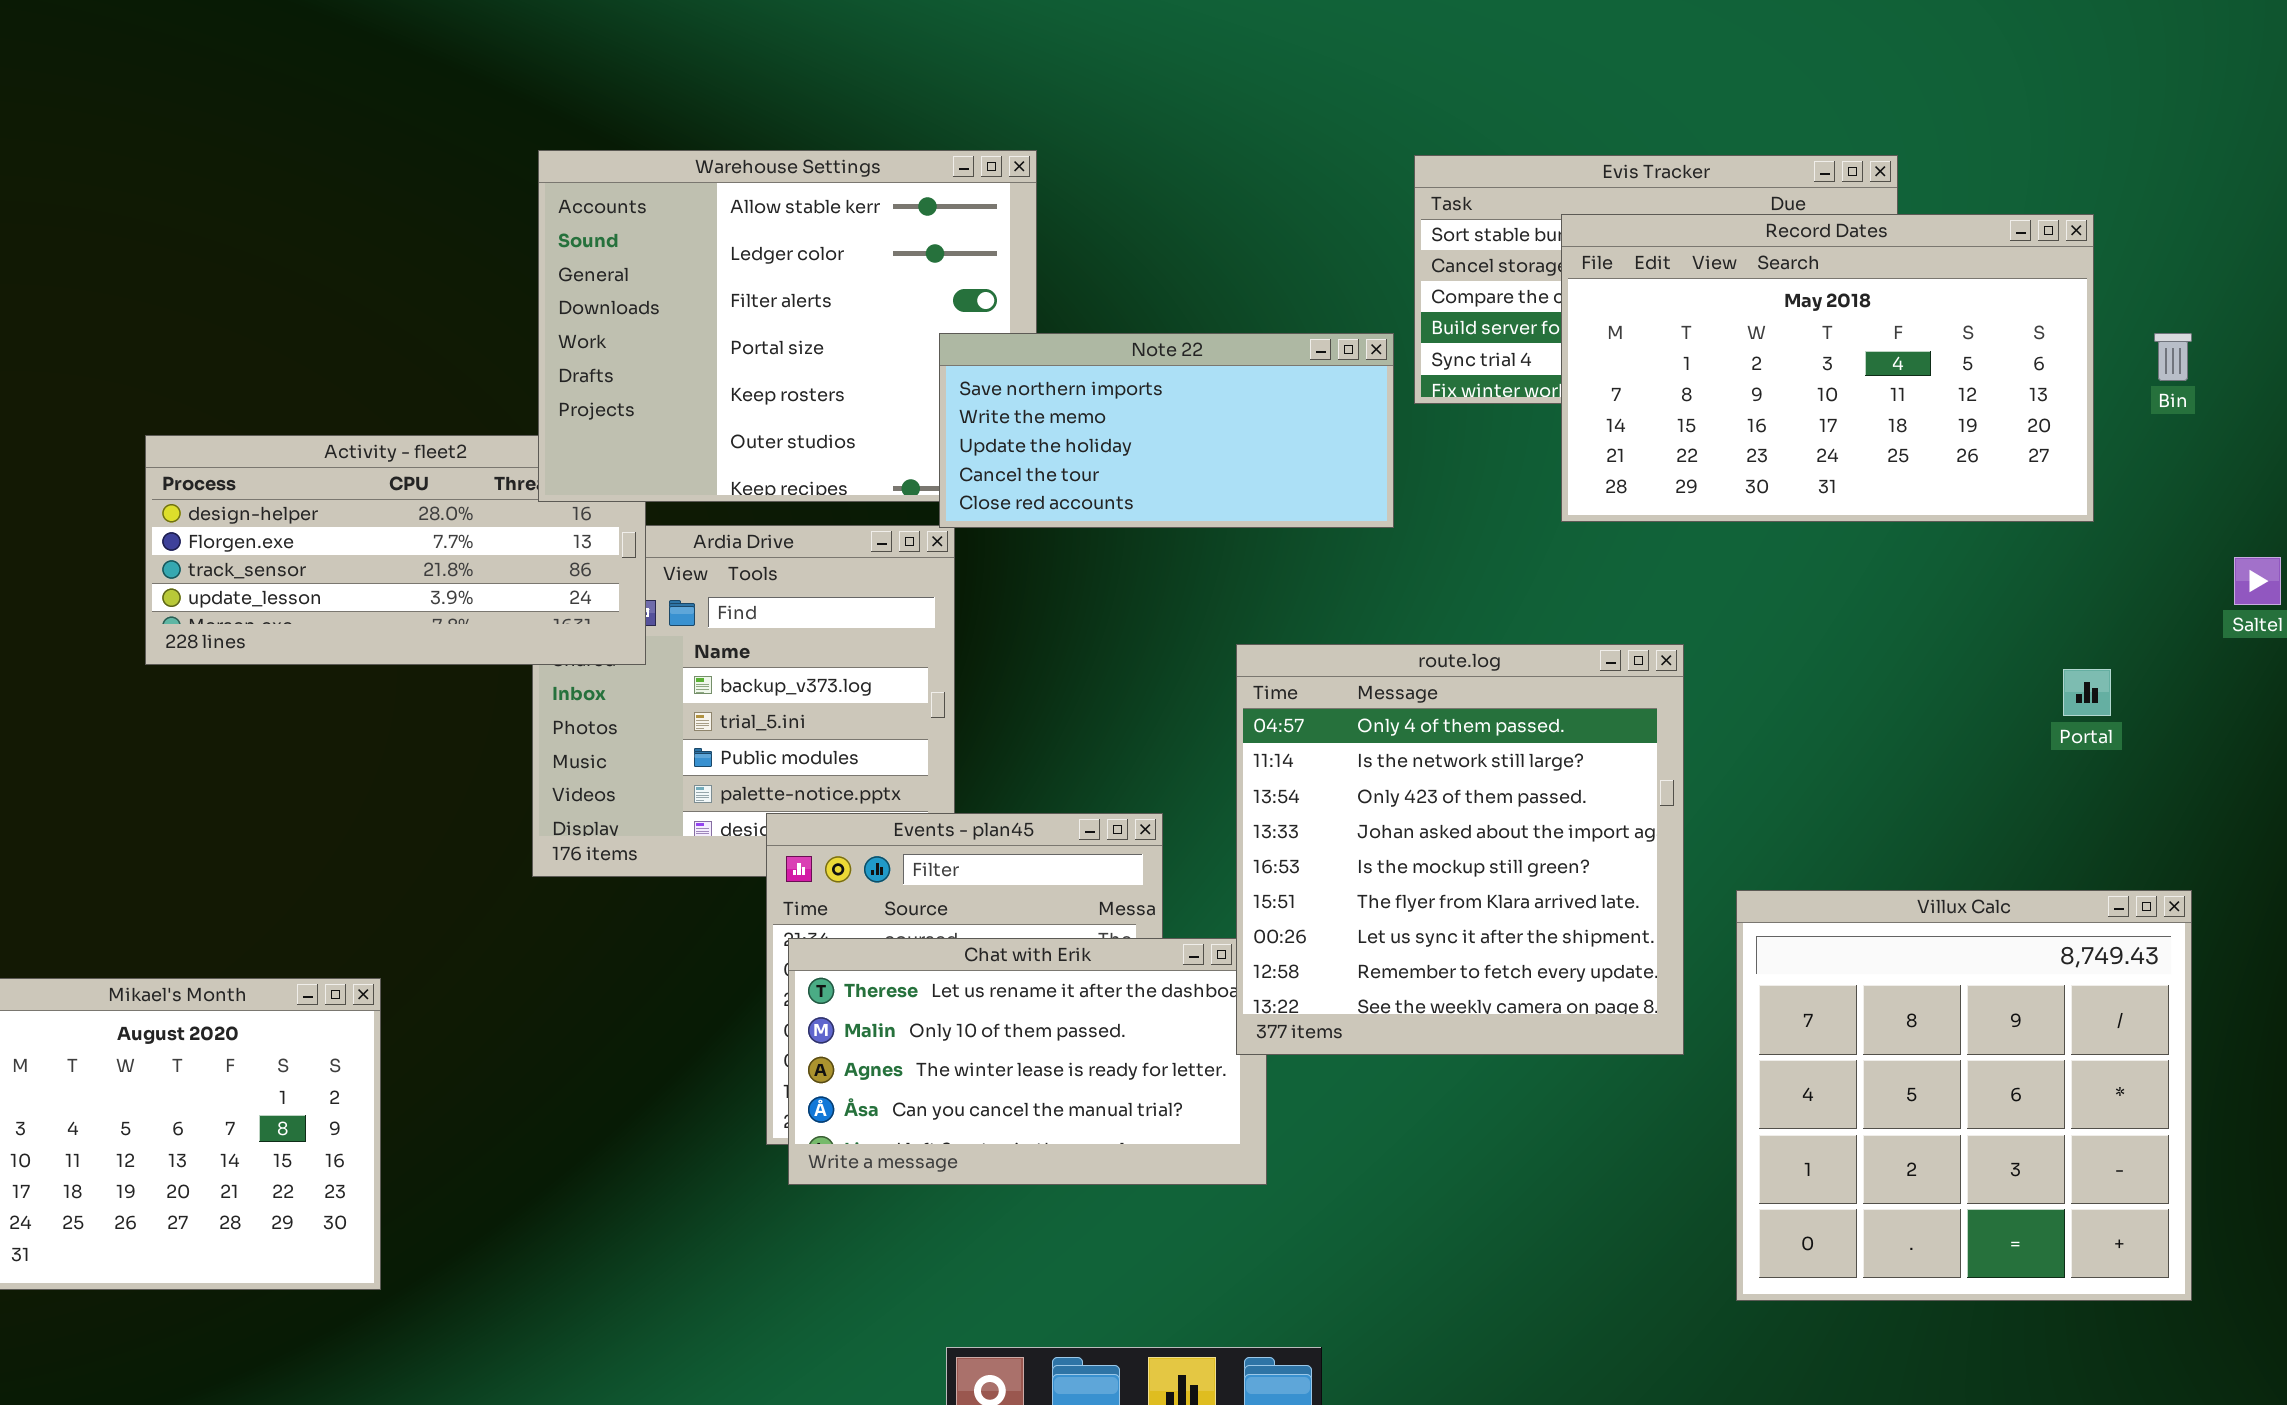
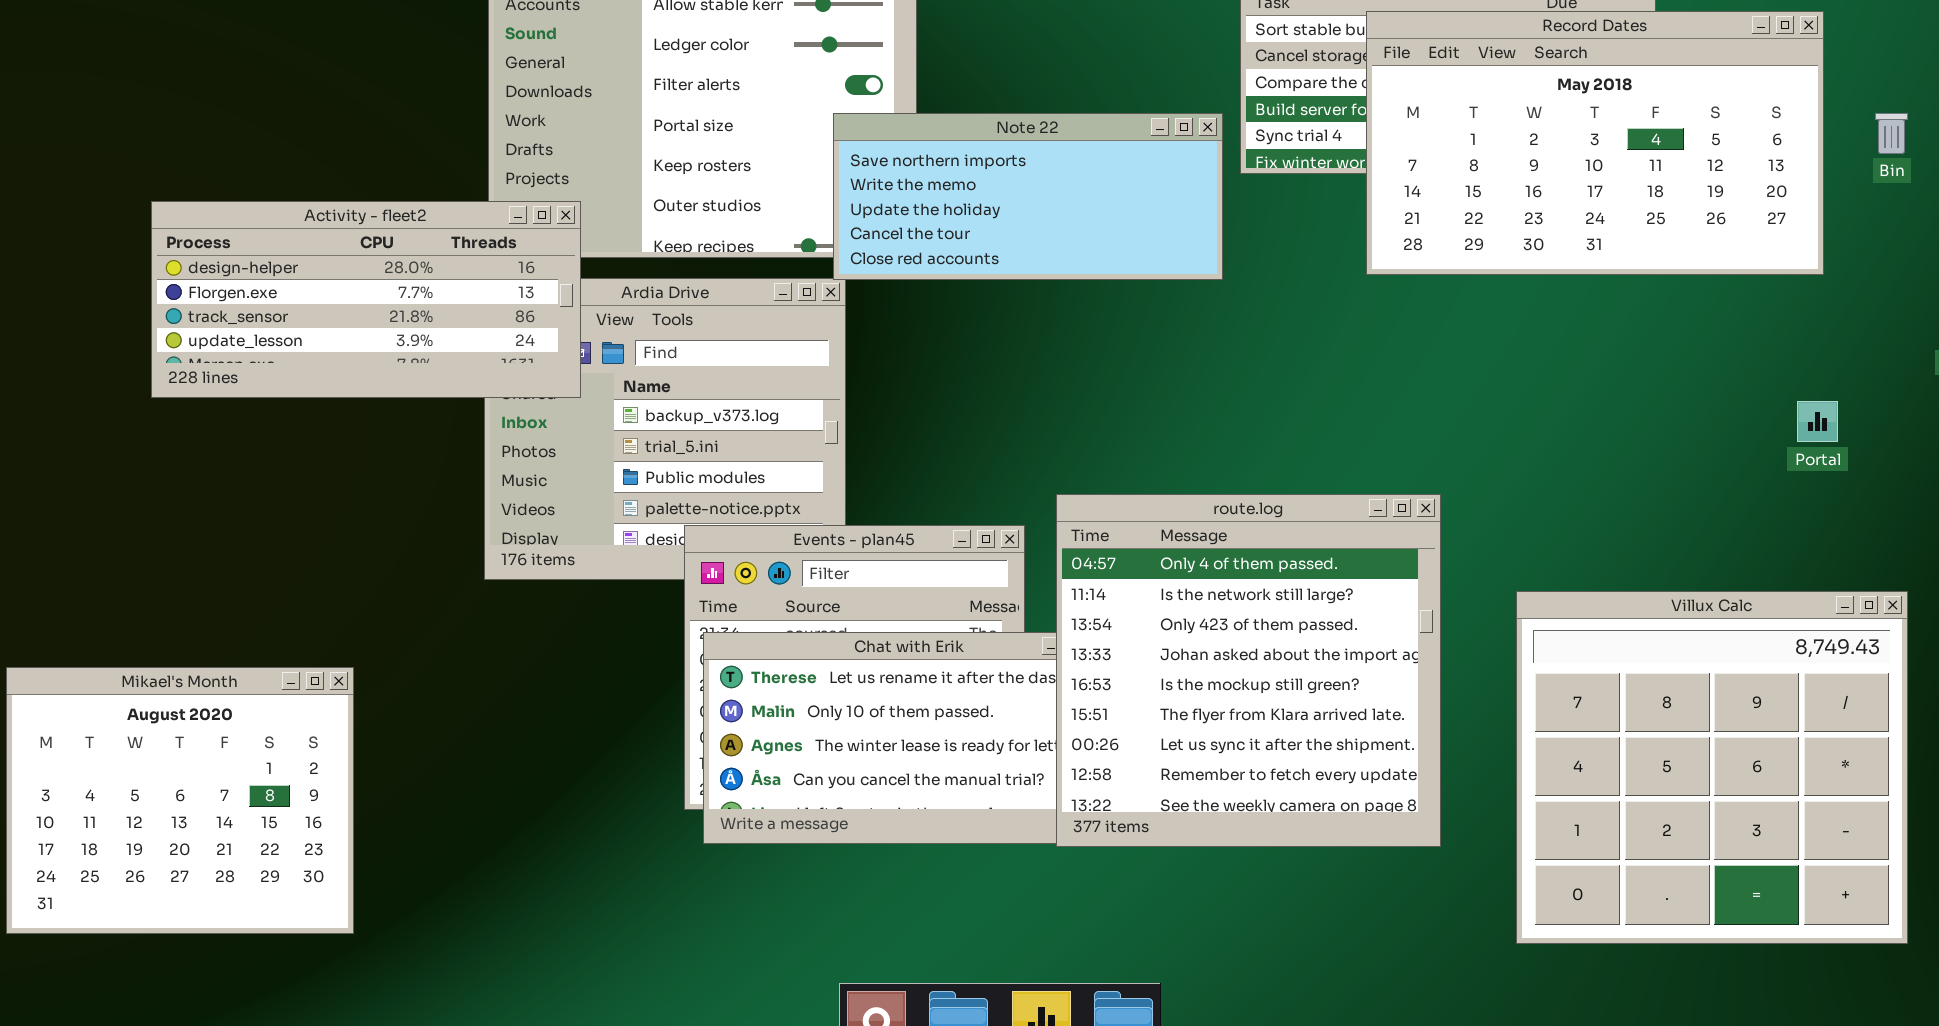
Activity - fleet2: [145,435,646,665] -> [151,201,581,398], raised
route.log: [1236,644,1684,1055] -> [1056,494,1441,847], moved

